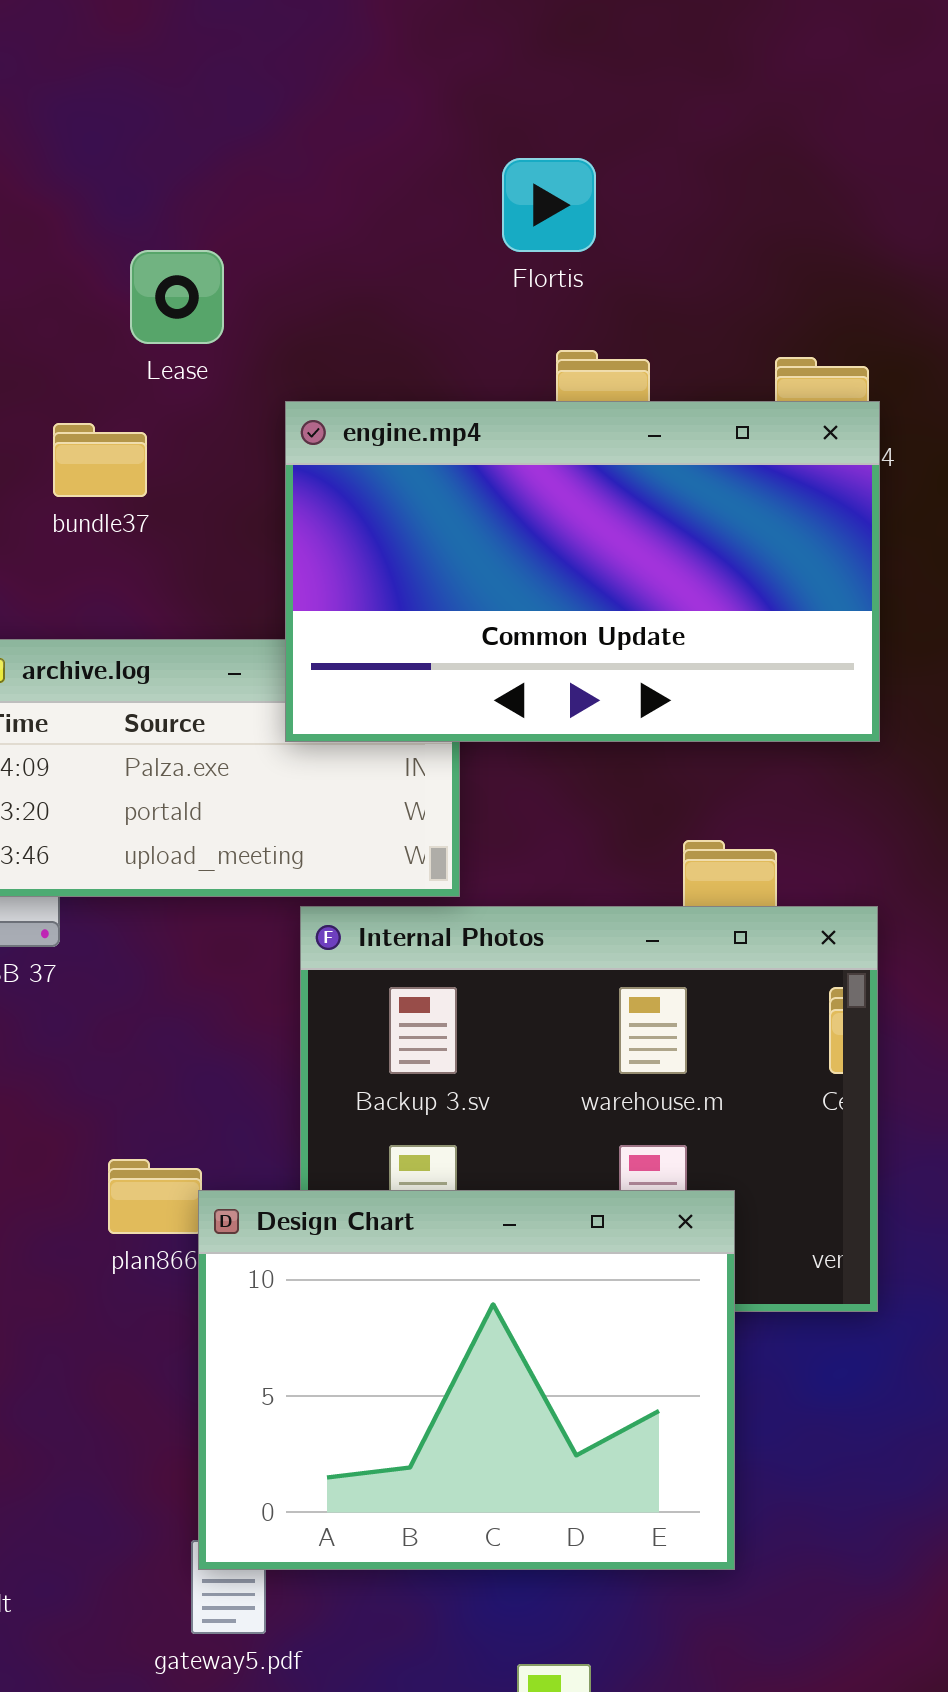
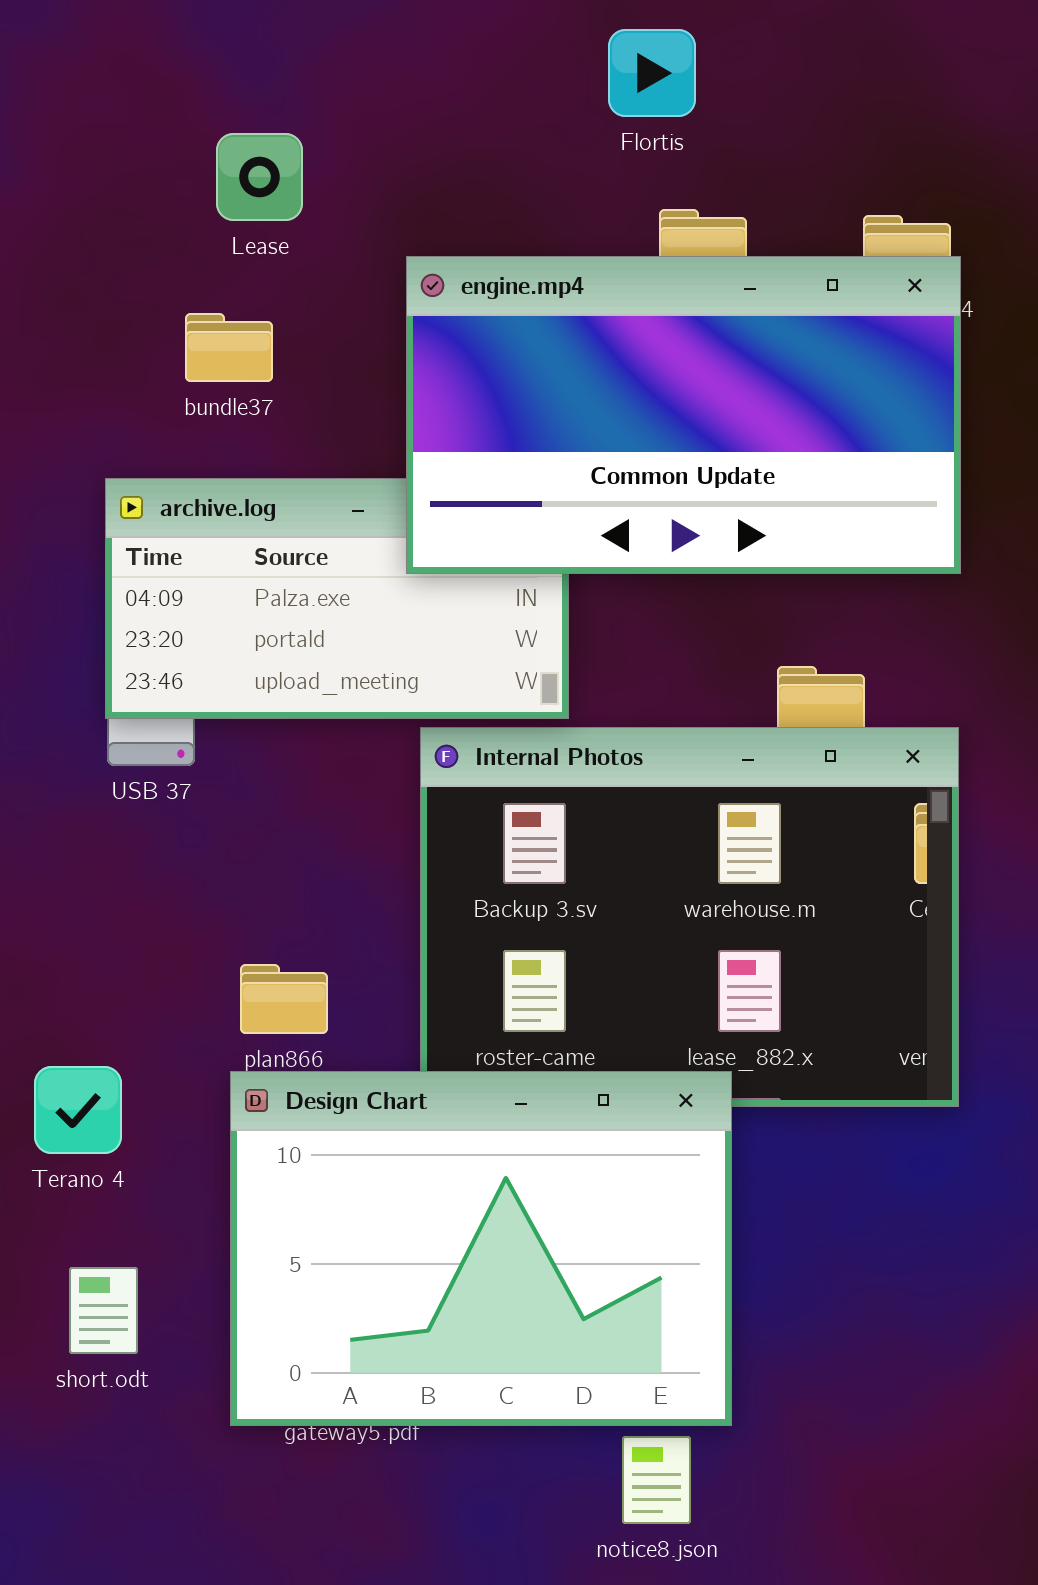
Lease: [130,250,224,344] -> [216,133,303,221], moved
bundle37: [53,423,147,497] -> [185,313,273,382], moved
Design Chart: [198,1190,735,1570] -> [230,1071,732,1426], moved

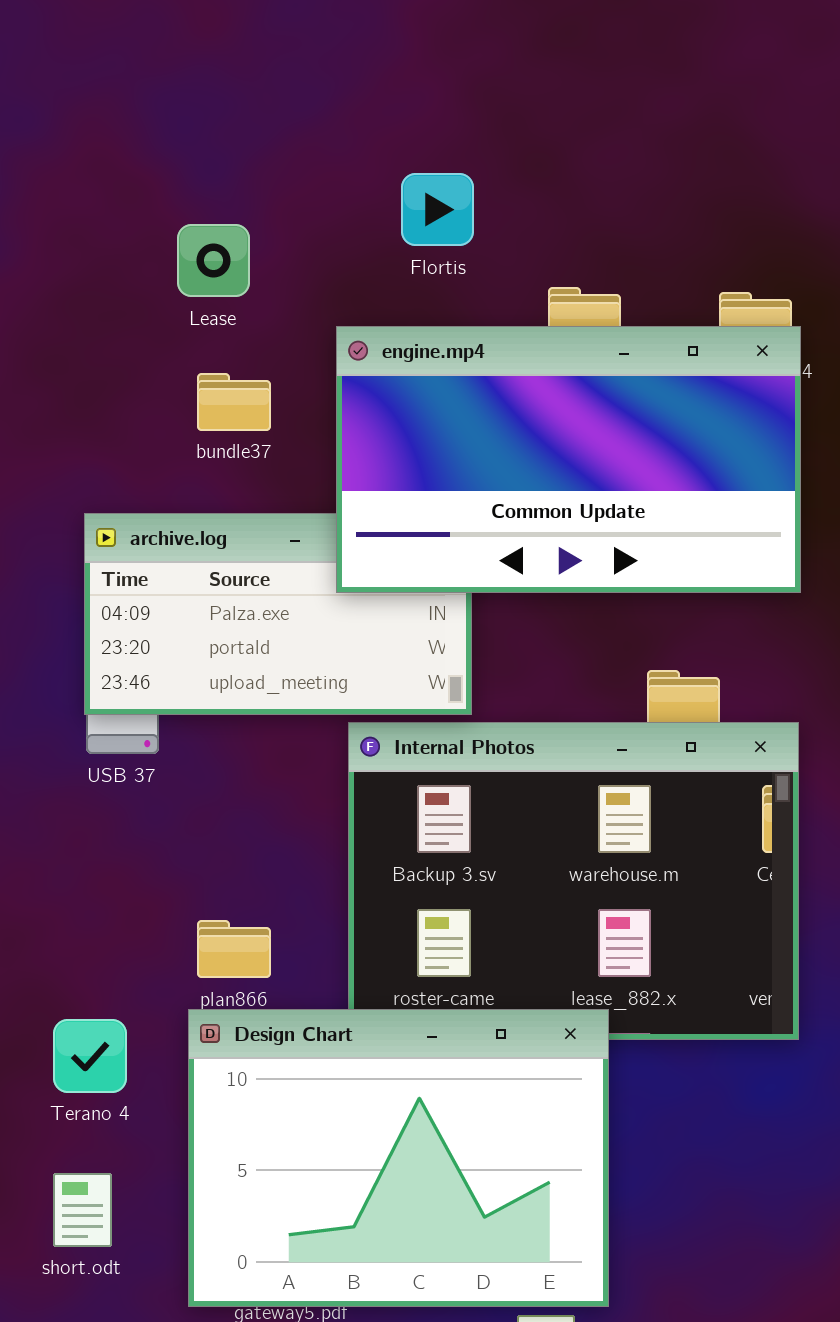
Flortis: [608,29,696,117] -> [401,173,474,246], moved
bundle37: [185,313,273,382] -> [197,373,271,431], moved
Terano 4: [34,1066,122,1154] -> [53,1019,127,1093], moved

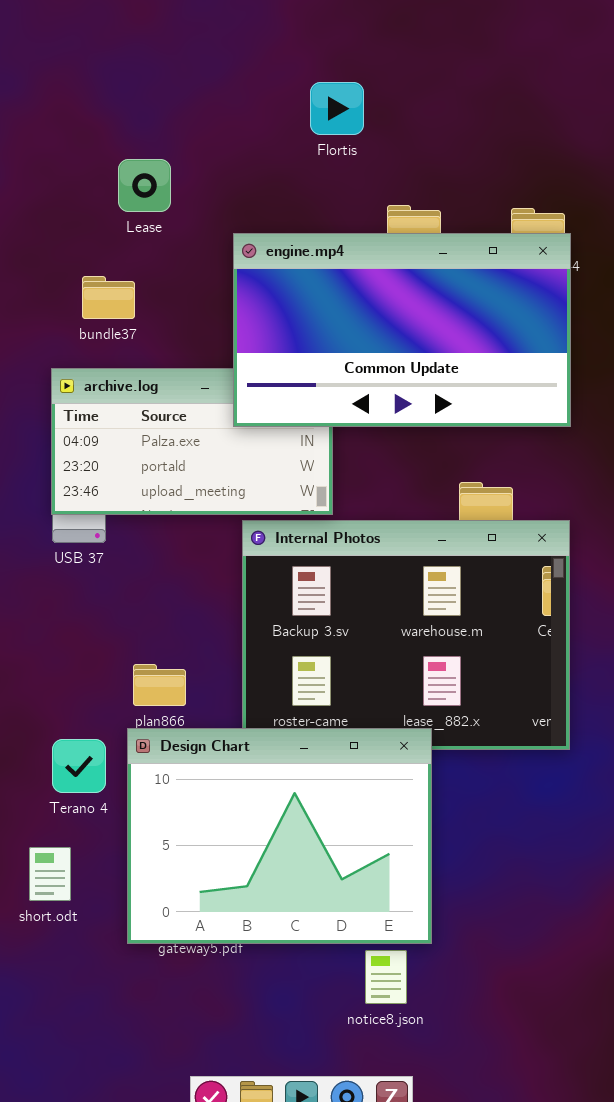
Flortis: [401,173,474,246] -> [310,82,364,135], moved
bundle37: [197,373,271,431] -> [82,276,135,319], moved
Terano 4: [53,1019,127,1093] -> [52,739,106,793], moved

